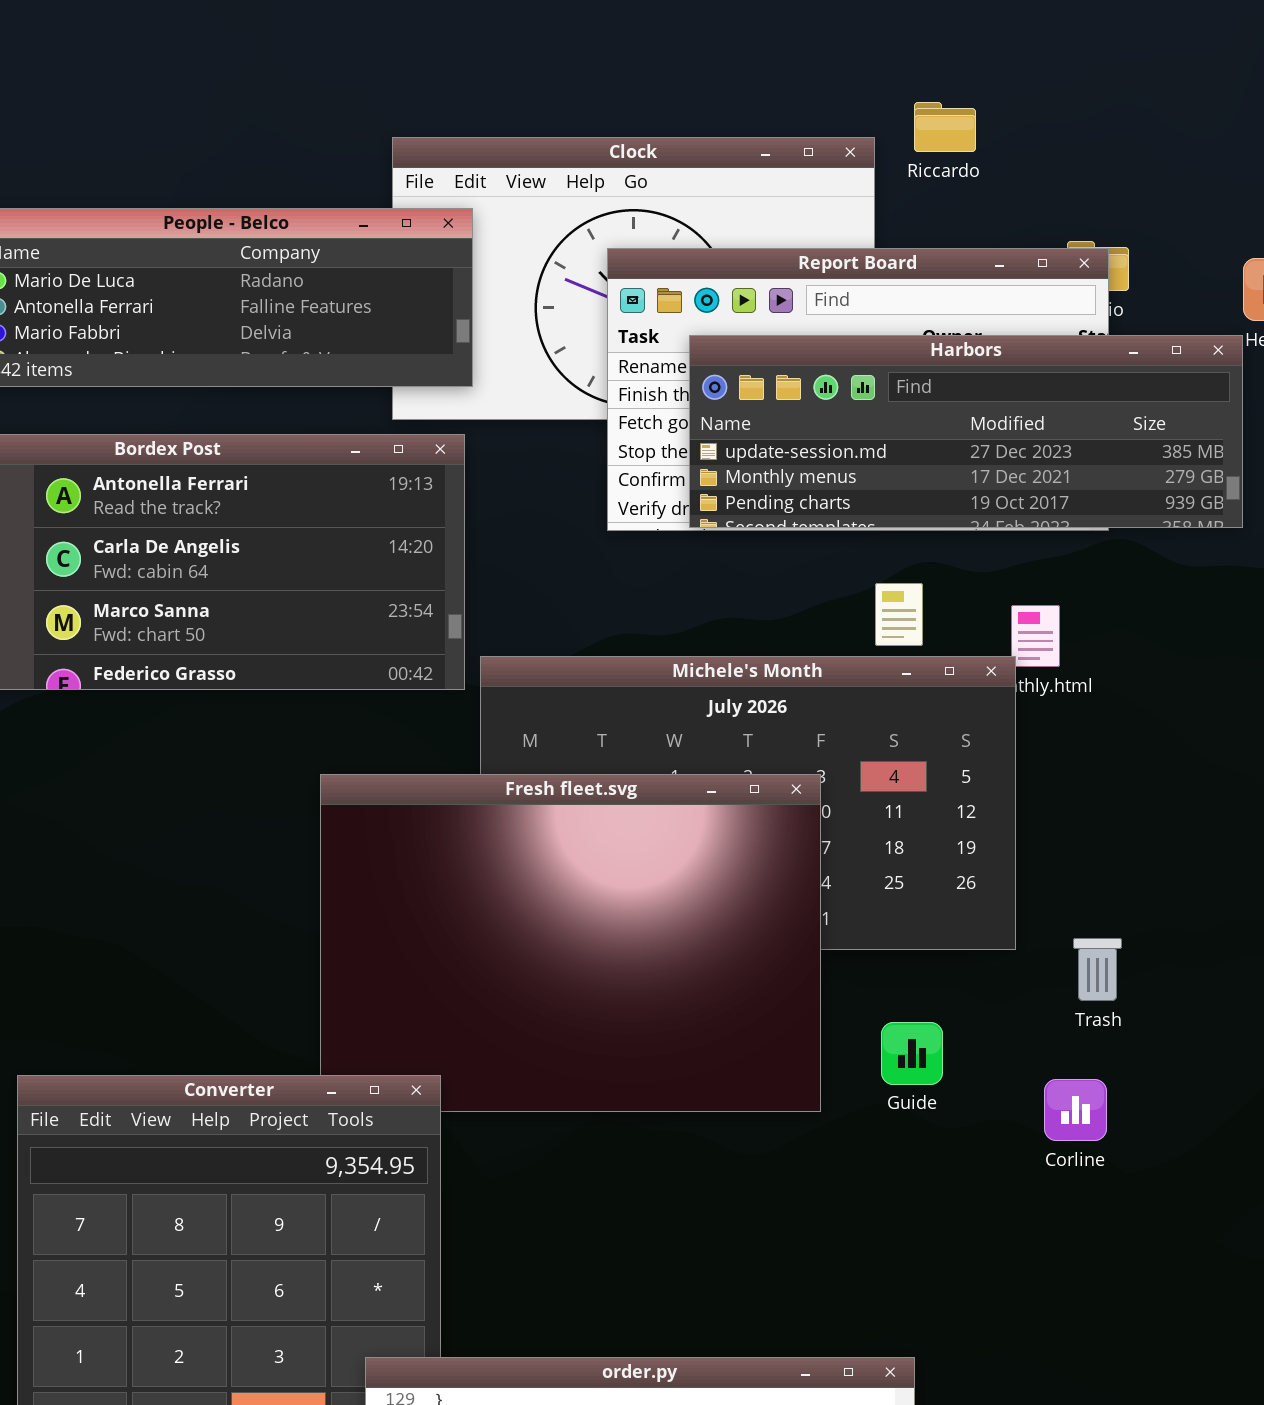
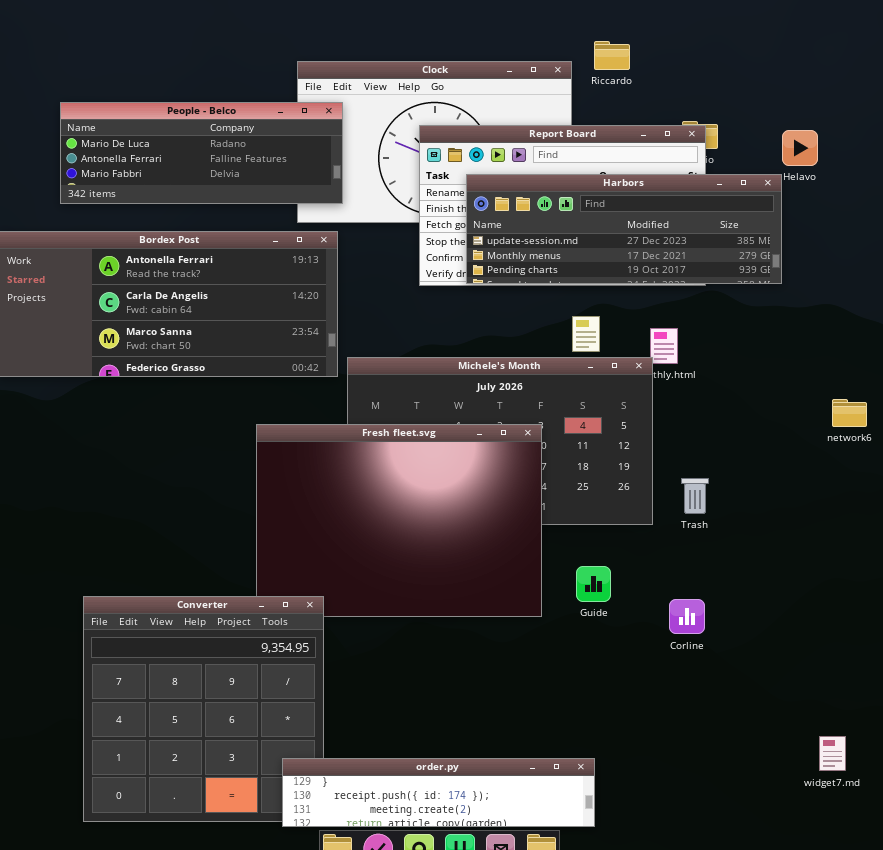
Trash: [1073,938,1122,1001] -> [681,478,709,514], moved

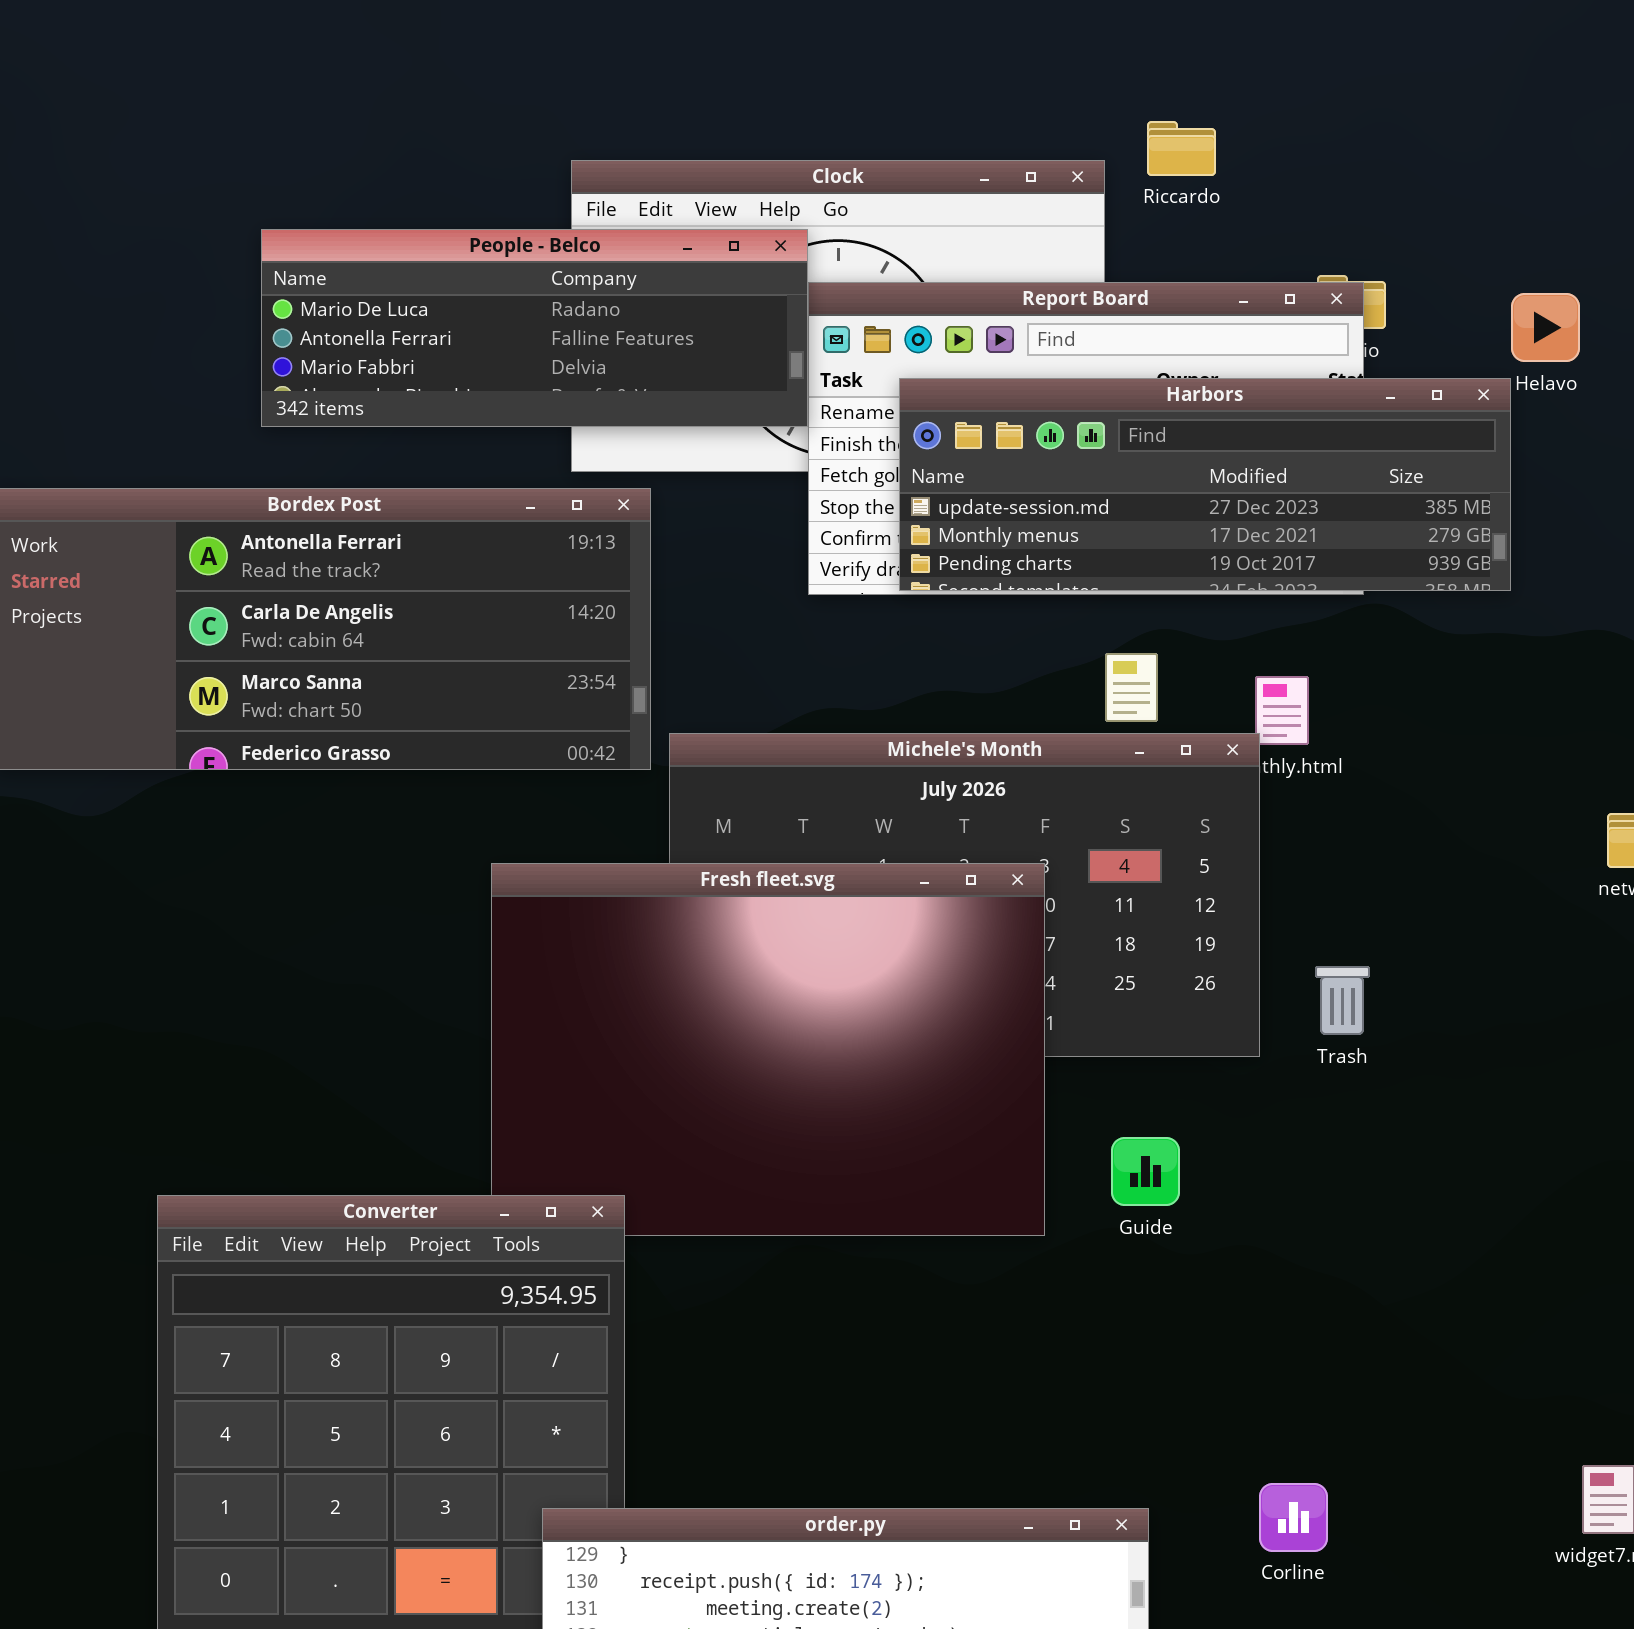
People - Belco: [60,102,343,204] -> [261,229,808,427], moved
Corline: [669,599,705,634] -> [1259,1483,1328,1552], moved

